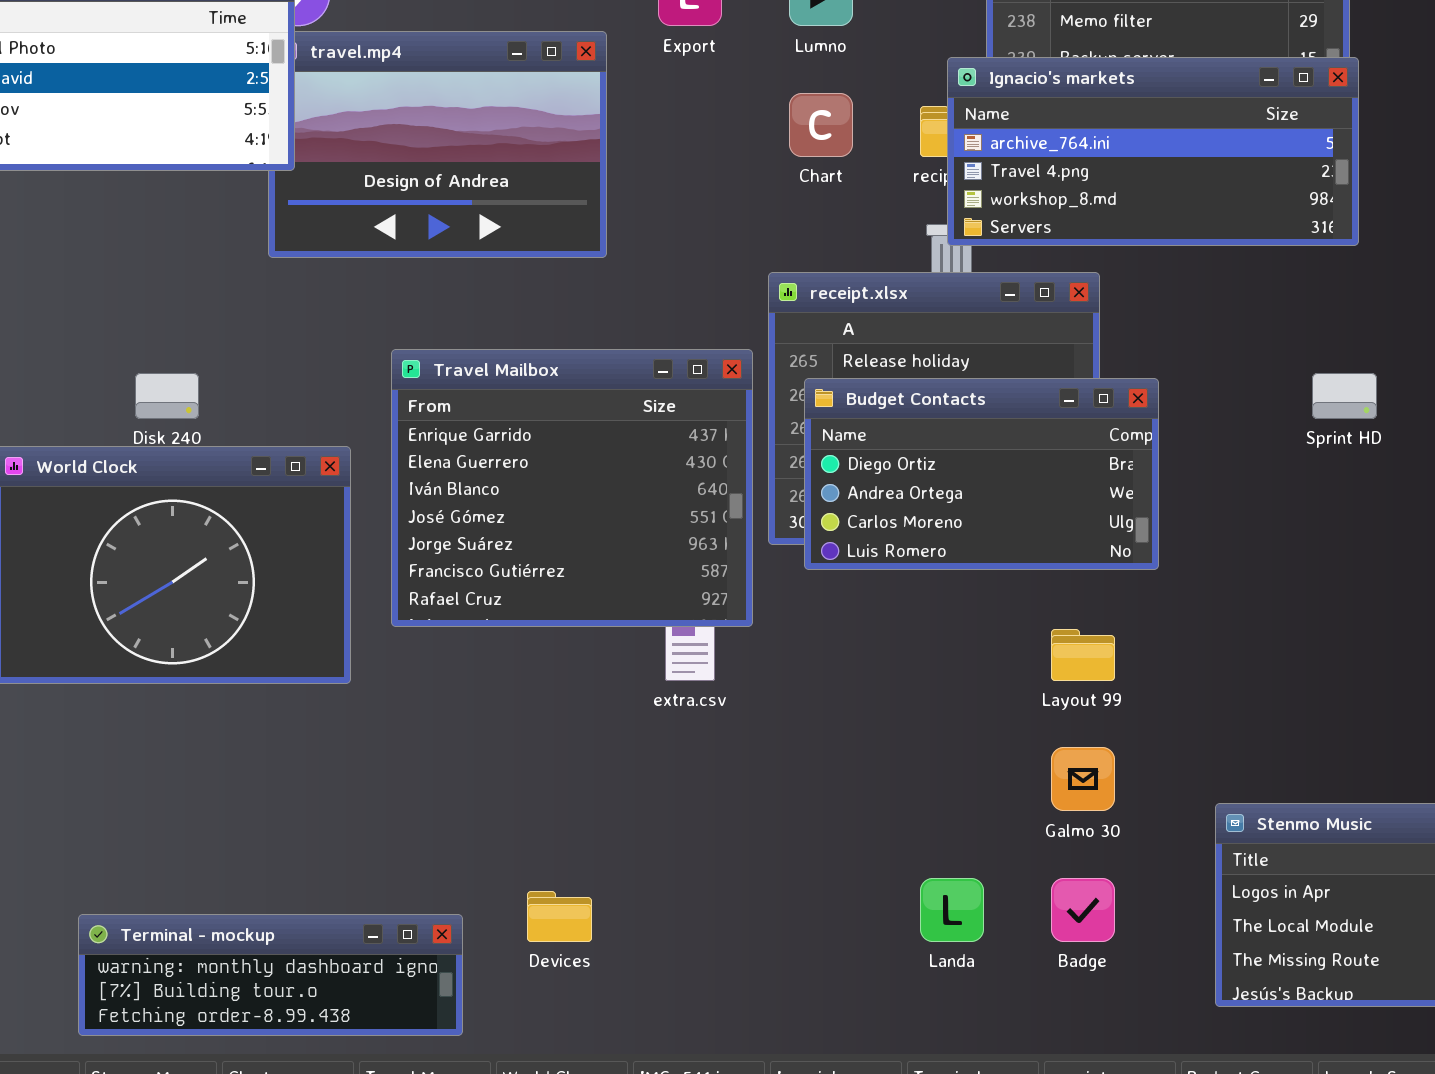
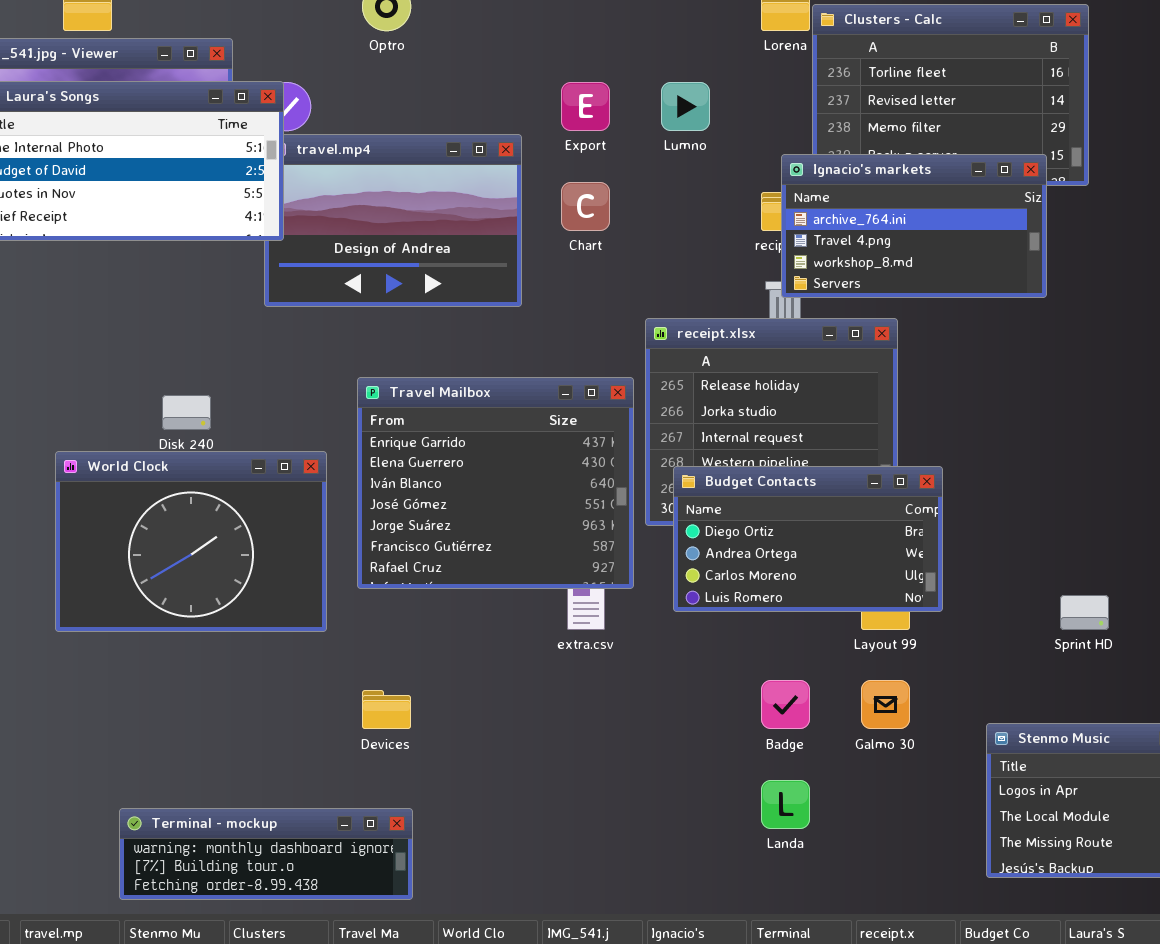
Ignacio's markets: [947,57,1359,246] -> [781,154,1047,298], resized
Chart: [789,93,853,157] -> [561,182,610,231], moved
Sprint HD: [1312,373,1377,419] -> [1060,595,1109,630], moved
Budget Contacts: [804,378,1159,570] -> [673,466,943,612], moved
Badge: [1051,878,1115,942] -> [761,680,810,729], moved
Devices: [527,891,592,942] -> [362,690,411,729], moved

